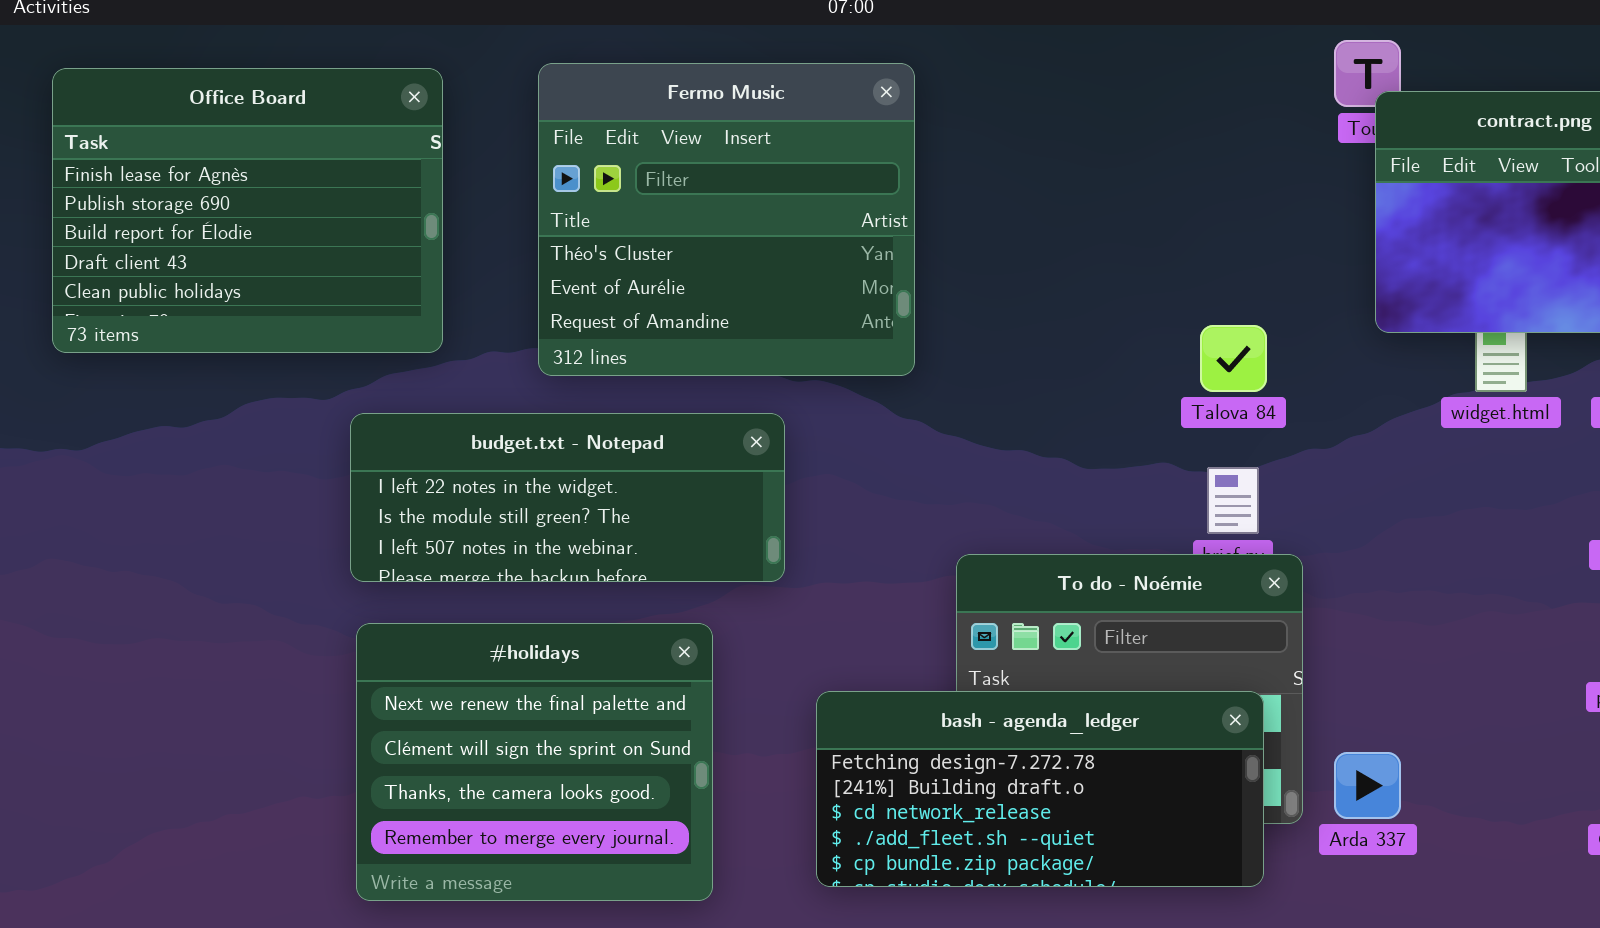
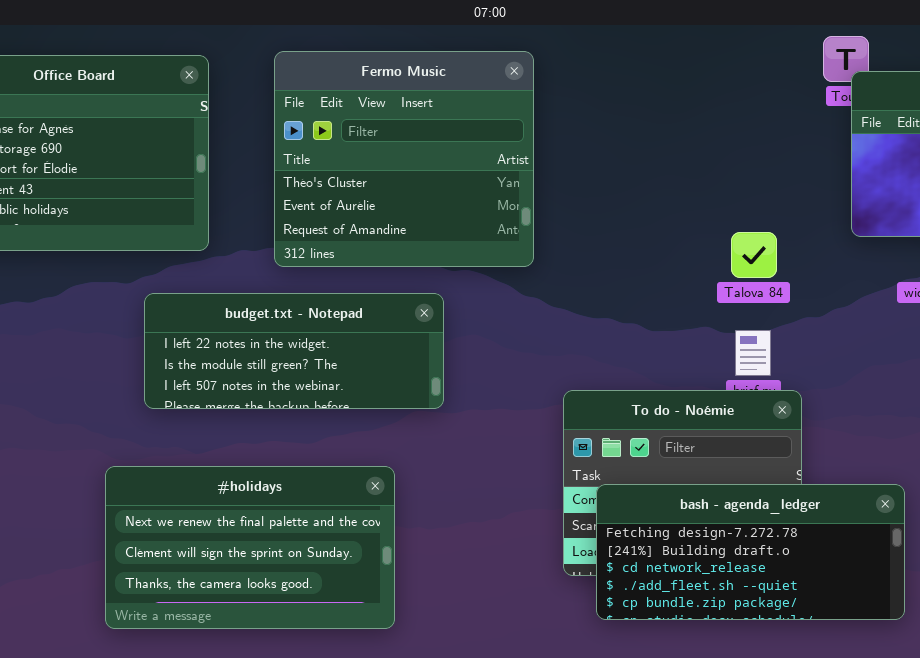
#holidays: [356,623,713,901] -> [105,466,395,629], resized
bash - agenda_ledger: [816,691,1264,887] -> [596,484,905,620], moved

